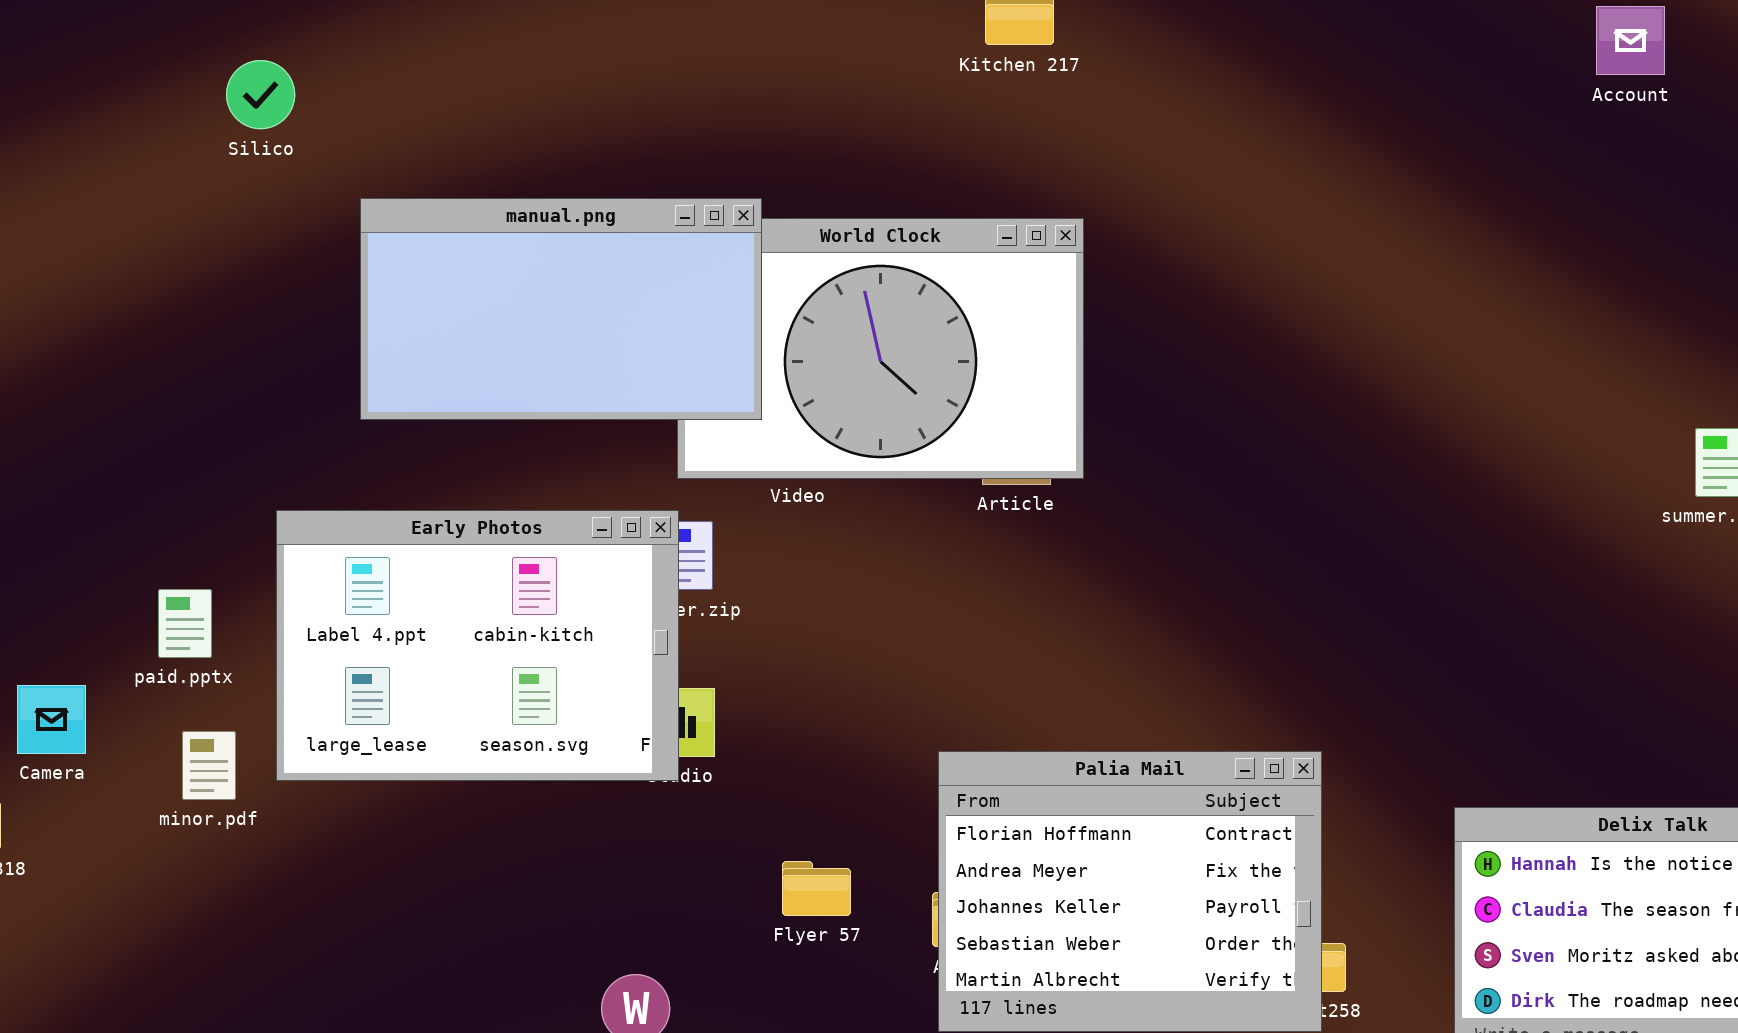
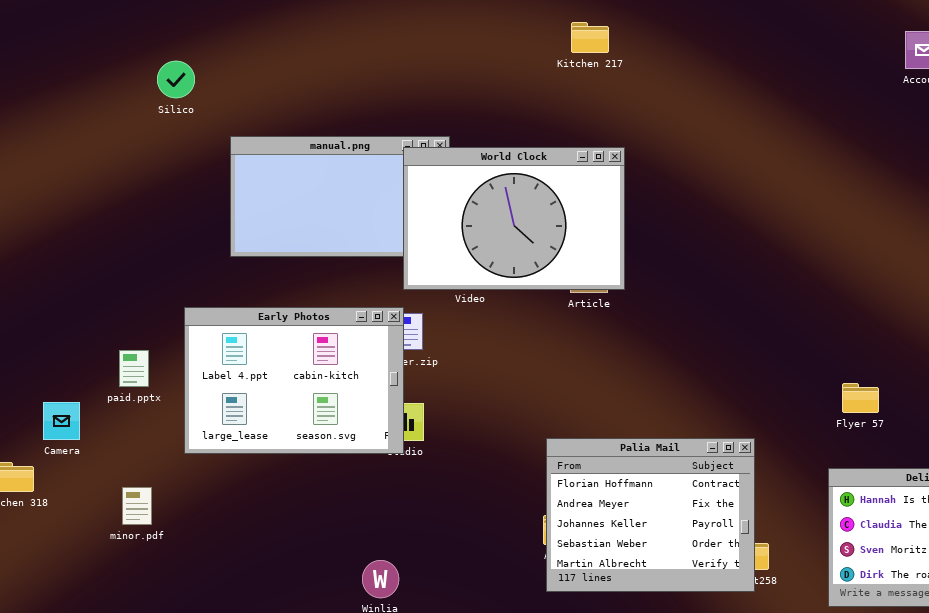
World Clock: [677,218,1084,479] -> [403,147,625,290], raised
minor.pdf: [182,731,236,800] -> [122,487,152,525], moved
Flyer 57: [782,861,851,916] -> [842,383,879,413], moved

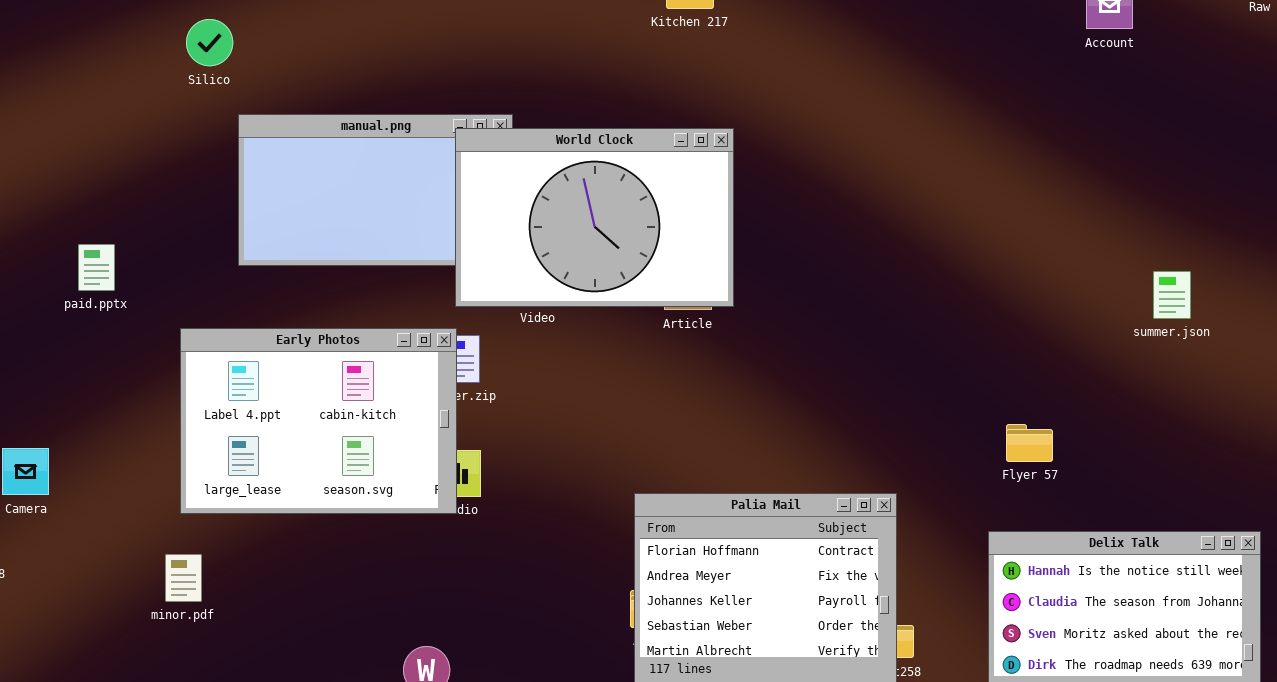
Silico: [157,61,195,98] -> [186,19,233,66], moved
paid.pptx: [119,350,149,387] -> [78,244,115,291], moved
minor.pdf: [122,487,152,525] -> [165,554,202,602], moved

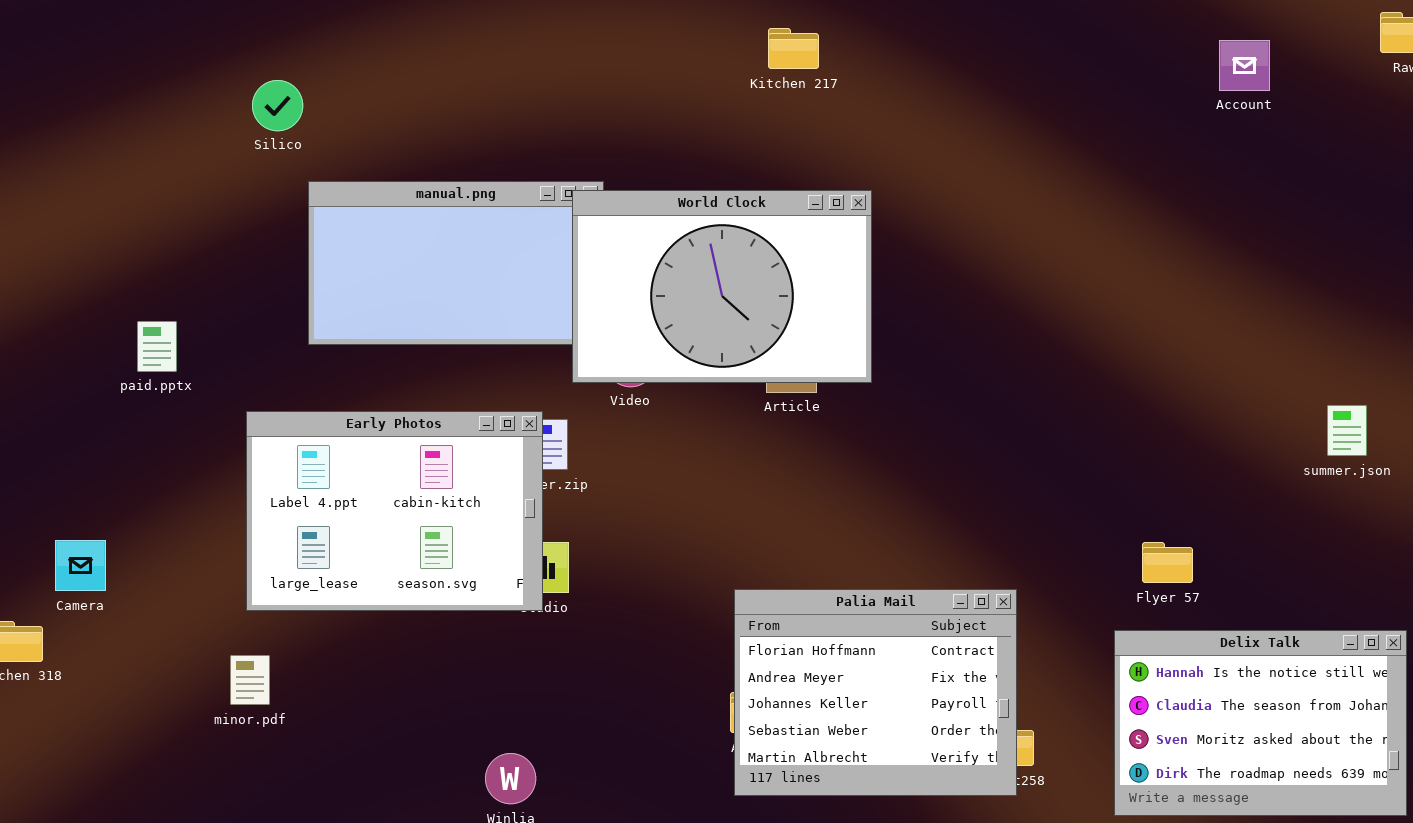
World Clock: [455,128,734,307] -> [572,190,872,383], moved
summer.json: [1153,271,1191,319] -> [1327,405,1367,456], moved
Flyer 57: [1006,424,1053,462] -> [1142,542,1193,583], moved

